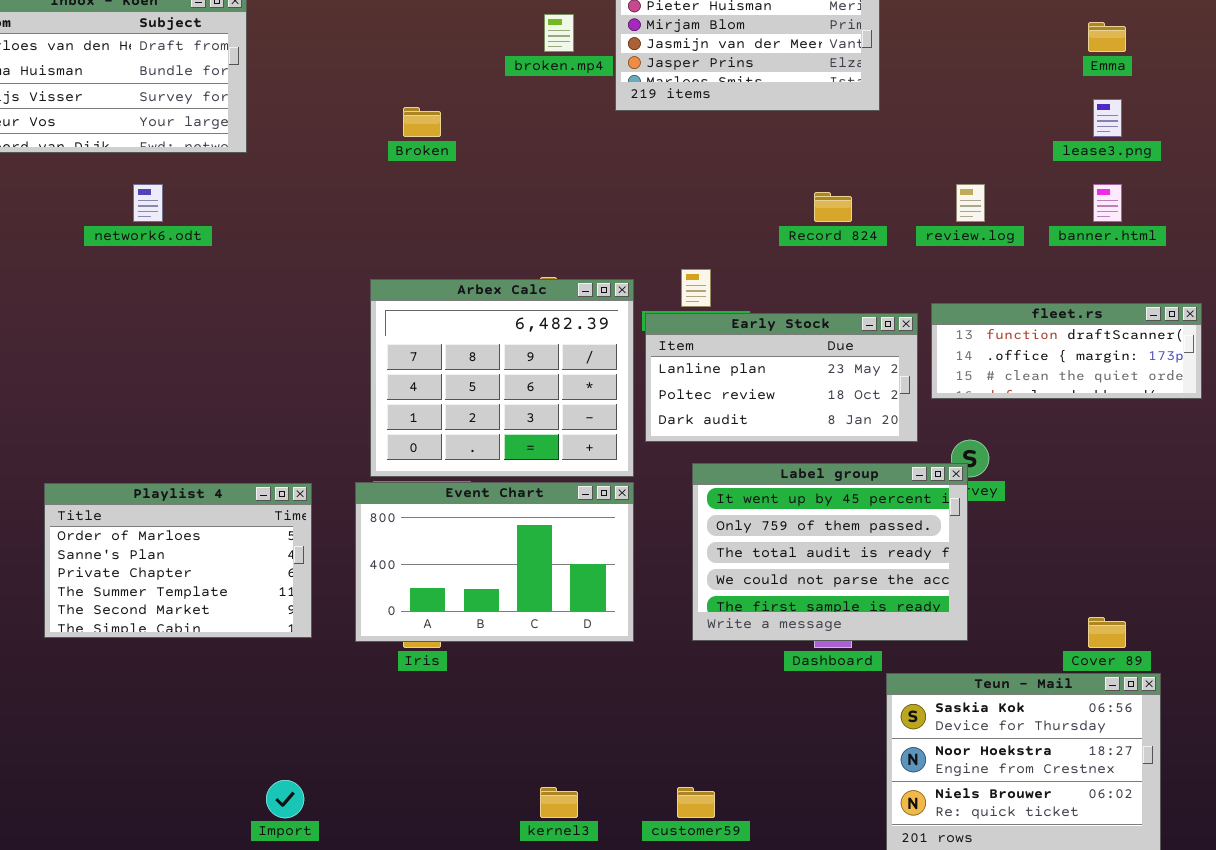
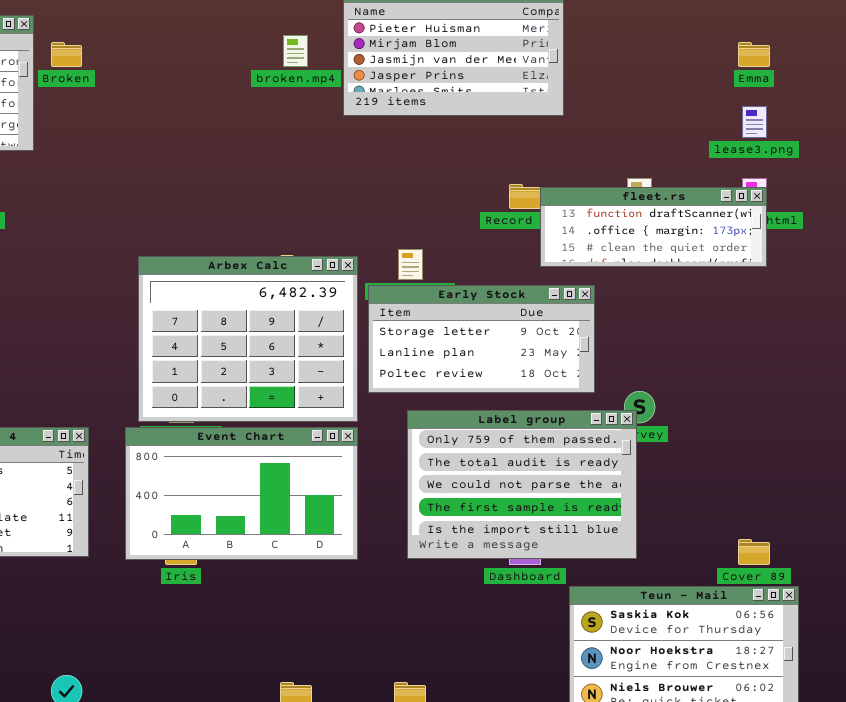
Broken: [403,107,441,137] -> [51,42,82,67], moved
fleet.rs: [931,303,1202,399] -> [540,187,767,267], moved
Early Stock: [645,313,918,442] -> [368,285,595,393], scrolled up 1 row
Label group: [692,463,968,641] -> [407,410,637,559], scrolled down 1 row

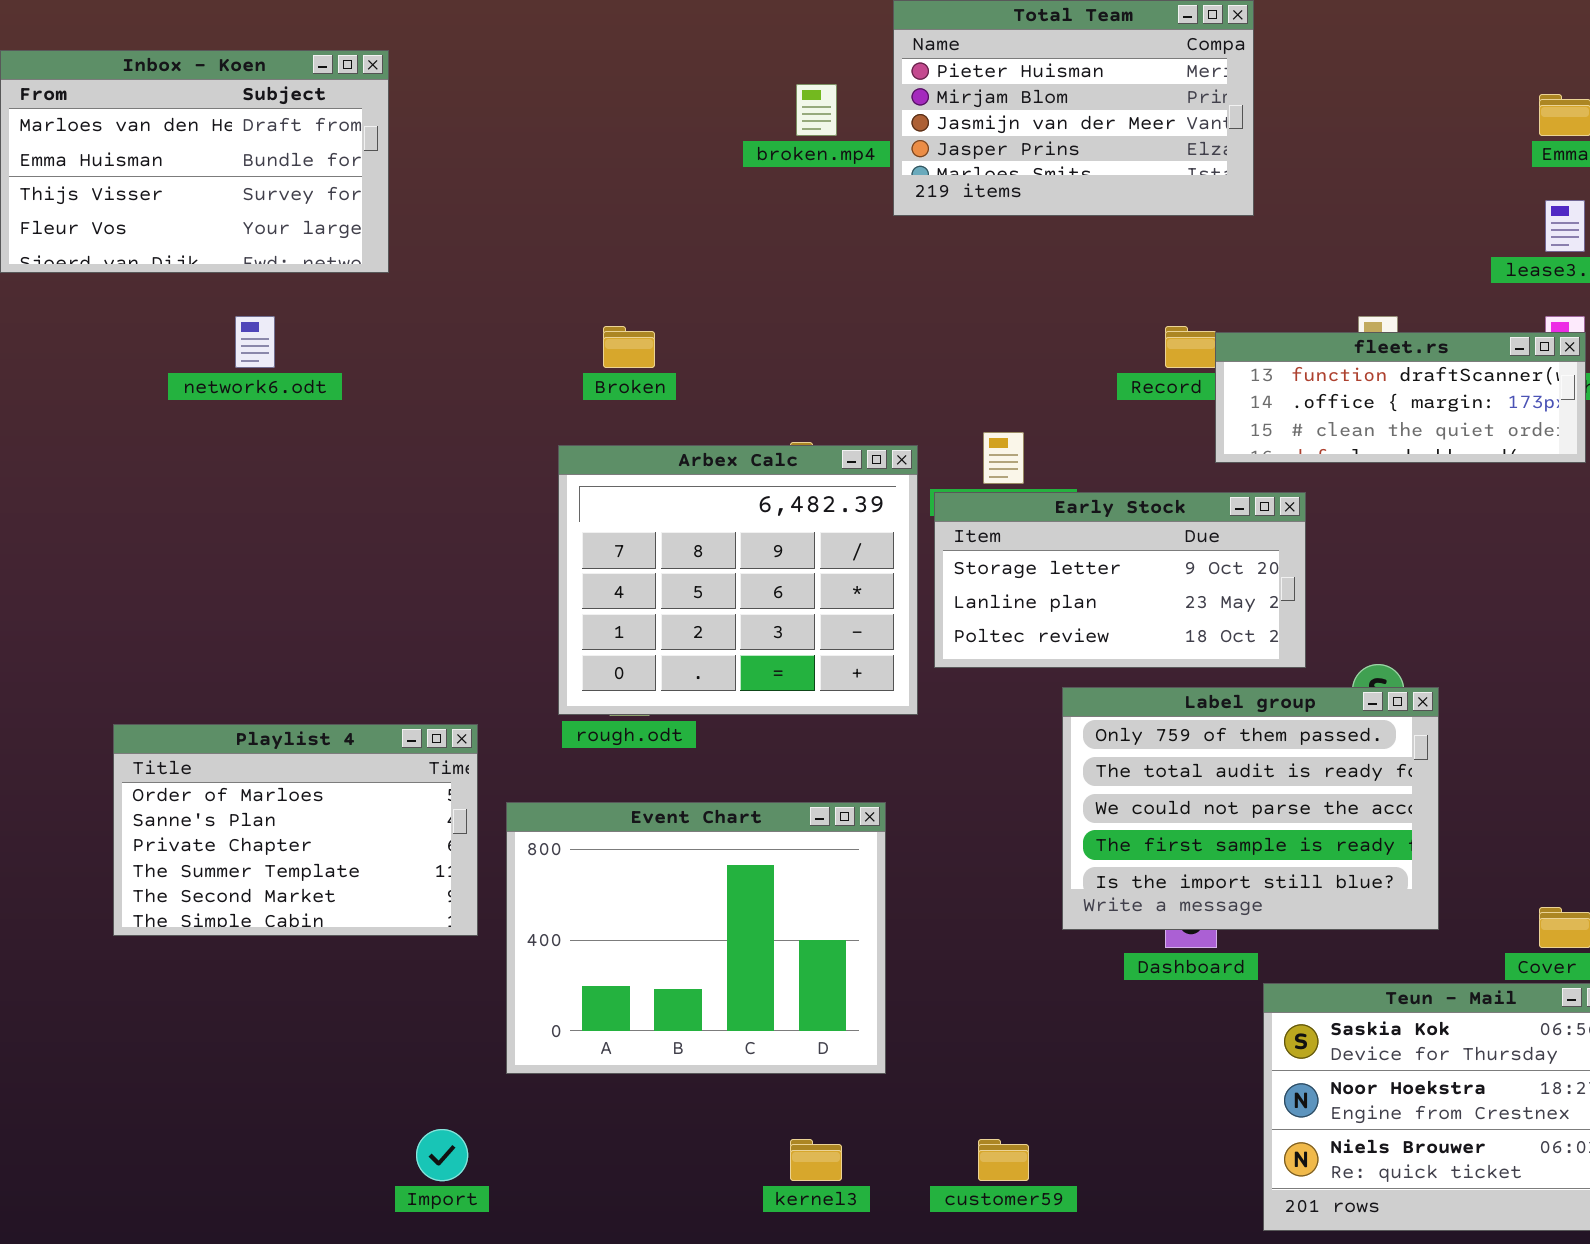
Broken: [51,42,82,67] -> [603,326,655,368], moved
Label group: [407,410,637,559] -> [1062,687,1439,930], moved
Event Chart: [125,427,358,560] -> [506,802,886,1074], moved, resized

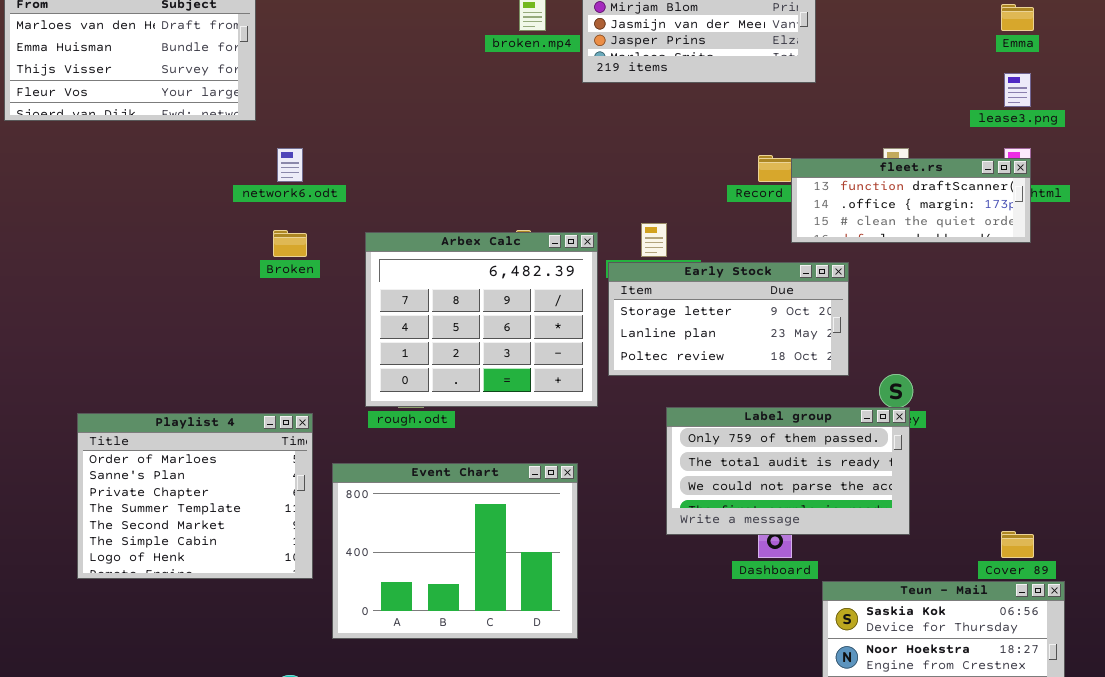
network6.odt: [235,316,275,368] -> [277,148,303,182], moved
Broken: [603,326,655,368] -> [273,230,307,257], moved
Label group: [1062,687,1439,930] -> [666,407,910,535], moved, resized
Playlist 4: [113,724,478,936] -> [77,413,313,579], resized

